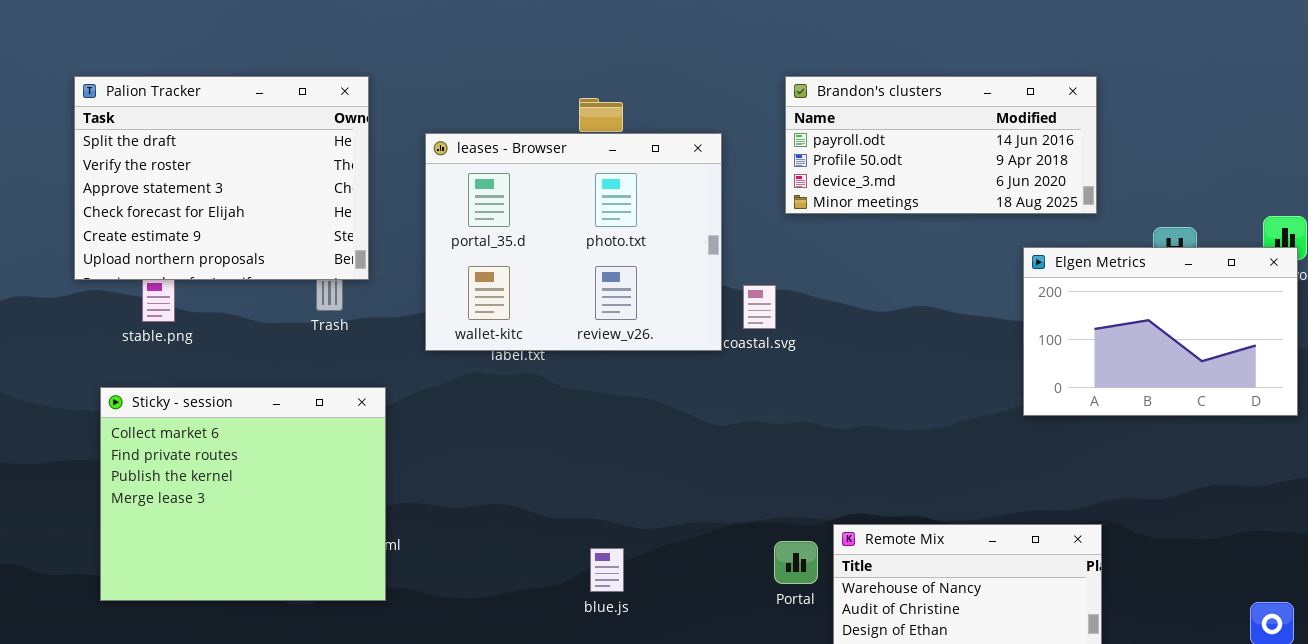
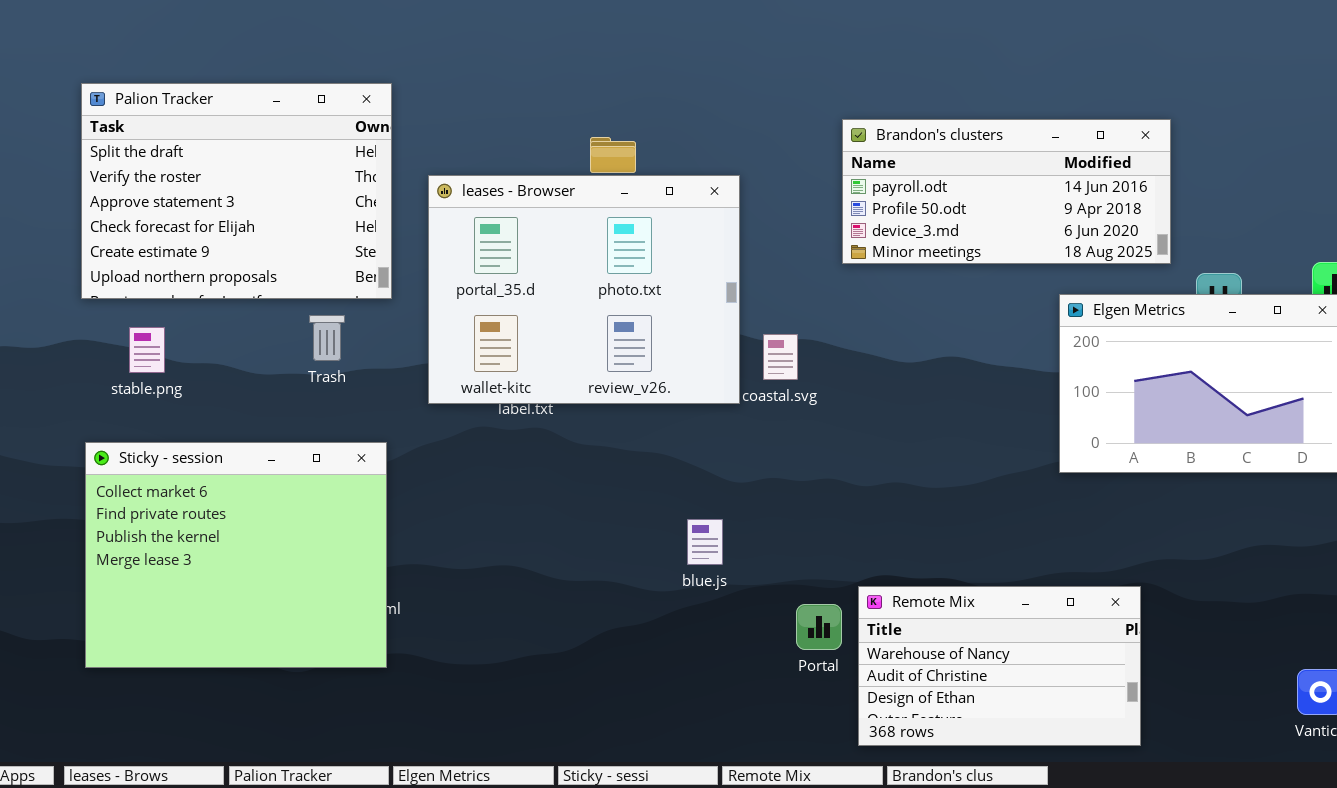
Palion Tracker: [74,76,369,280] -> [81,83,392,299], moved
Brandon's clusters: [785,76,1097,214] -> [842,119,1171,264], moved
blue.js: [590,548,624,592] -> [687,519,723,565], moved

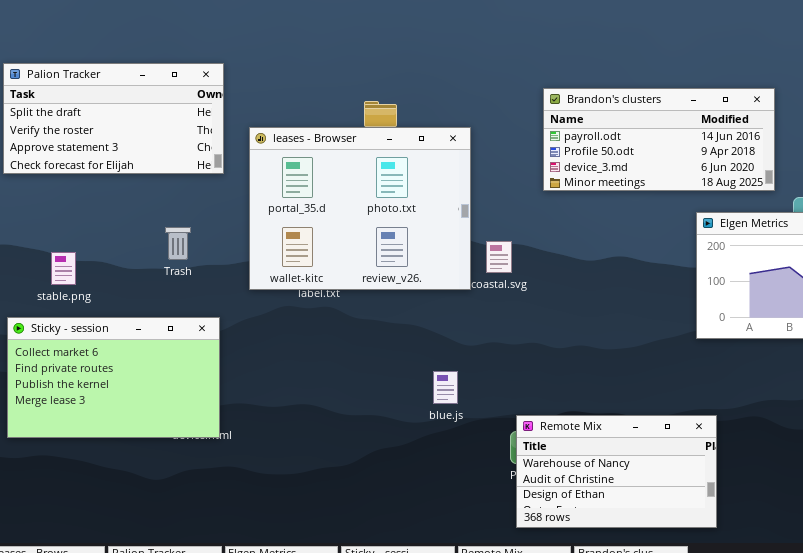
Palion Tracker: [81,83,392,299] -> [3,63,224,174], resized
stable.png: [129,327,165,373] -> [51,252,76,285], moved
Sticky - session: [85,442,387,668] -> [7,317,220,438], resized
Remote Mix: [858,586,1141,746] -> [516,415,717,528], moved

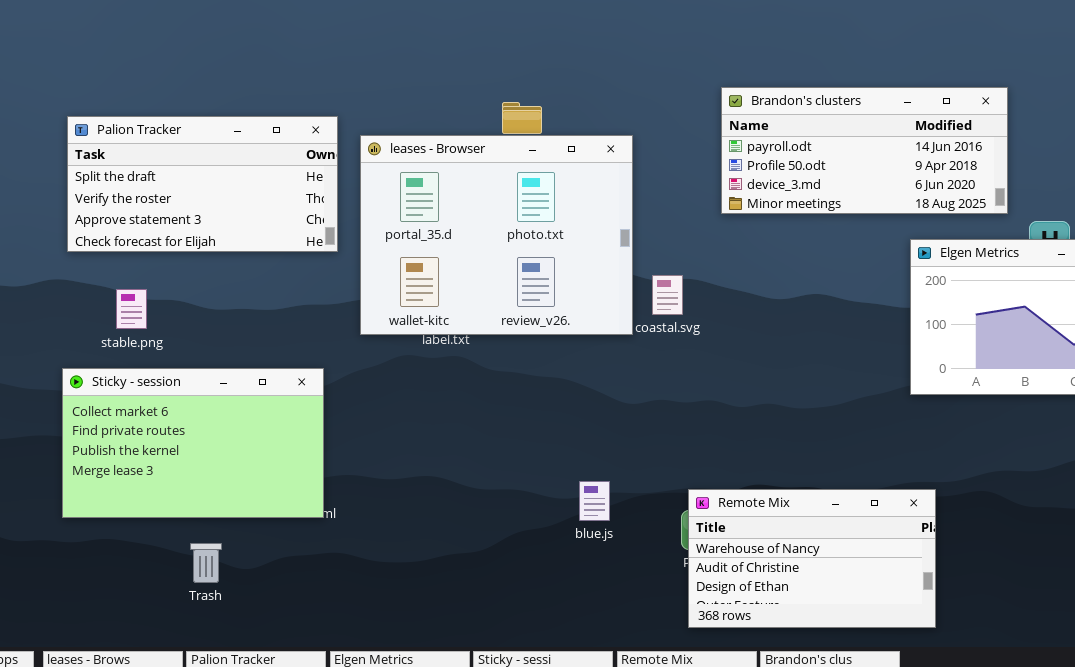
Palion Tracker: [3,63,224,174] -> [67,116,338,252], moved
Trash: [165,227,191,260] -> [190,543,222,583], moved
blue.js: [433,371,458,404] -> [579,481,610,521], moved

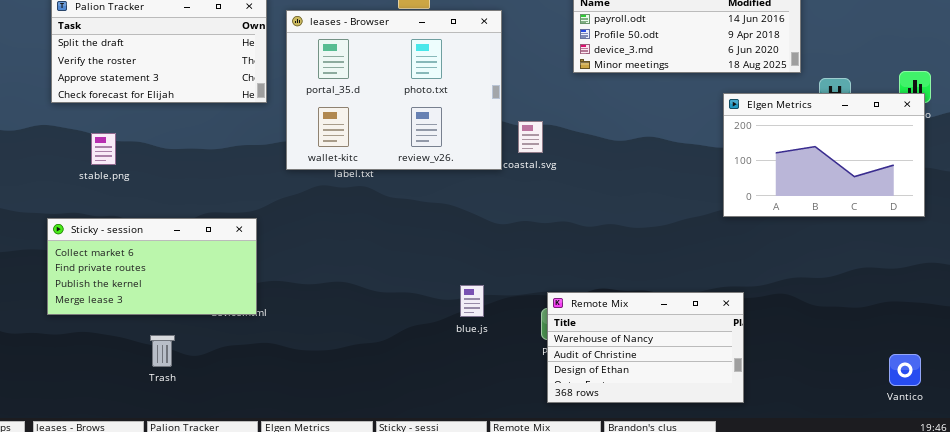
Sticky - session: [62,368,324,518] -> [47,218,257,315], resized

